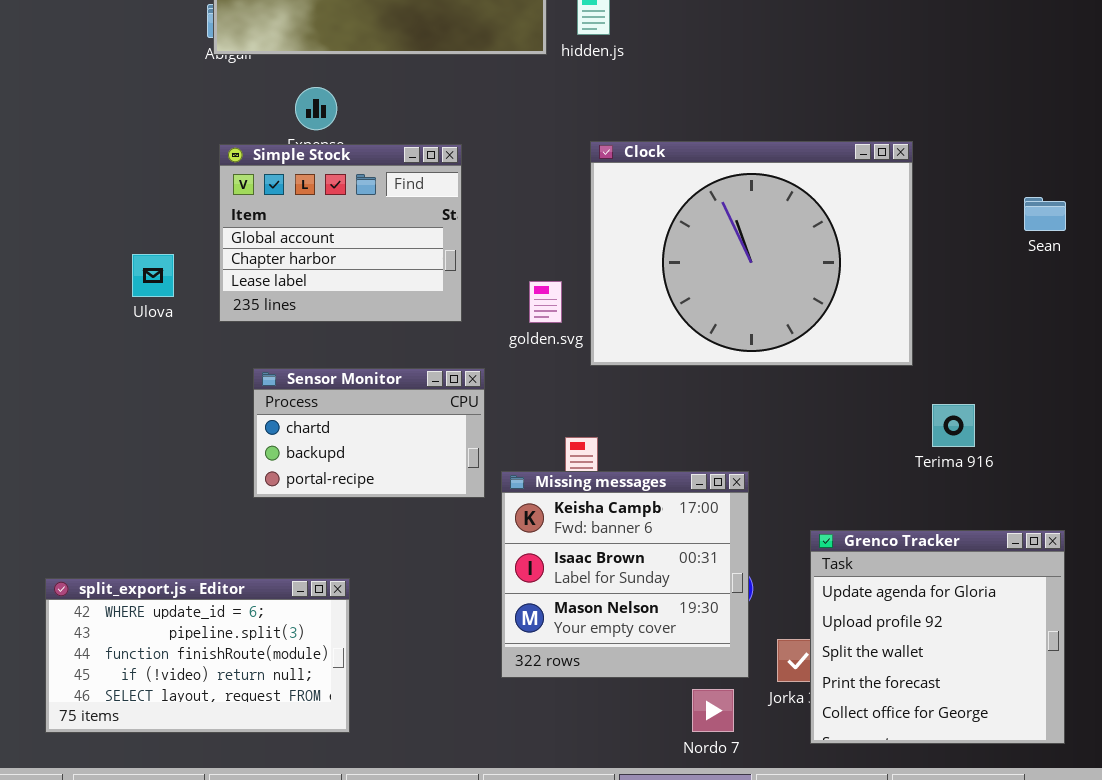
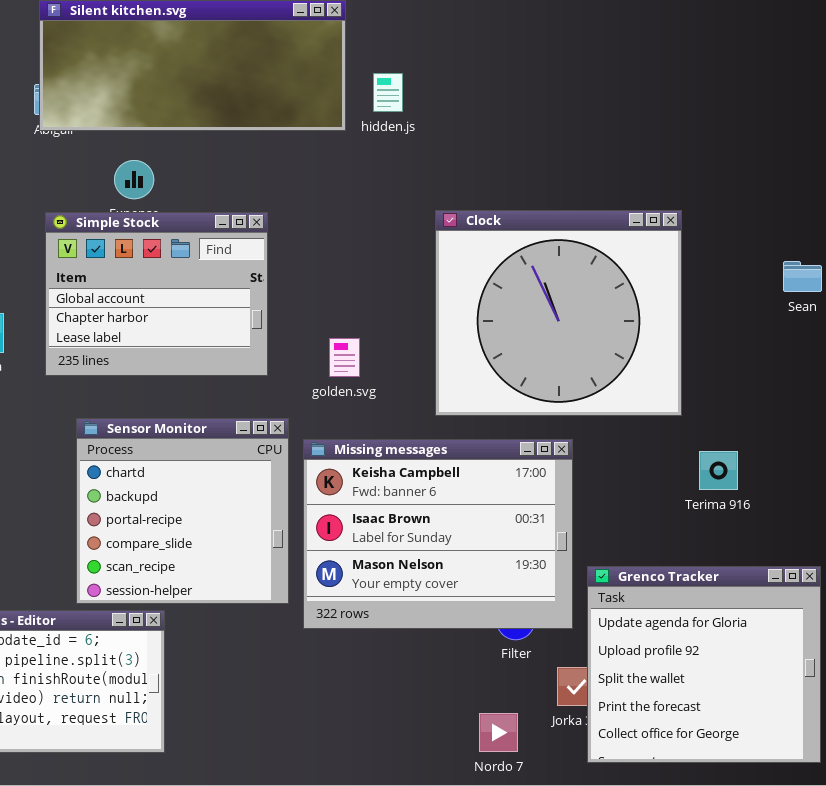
Clock: [590,141,913,366] -> [435,210,682,416], resized
Sensor Monitor: [253,368,485,498] -> [76,418,289,604], resized
Missing messages: [501,471,749,678] -> [303,439,573,629], moved, resized

